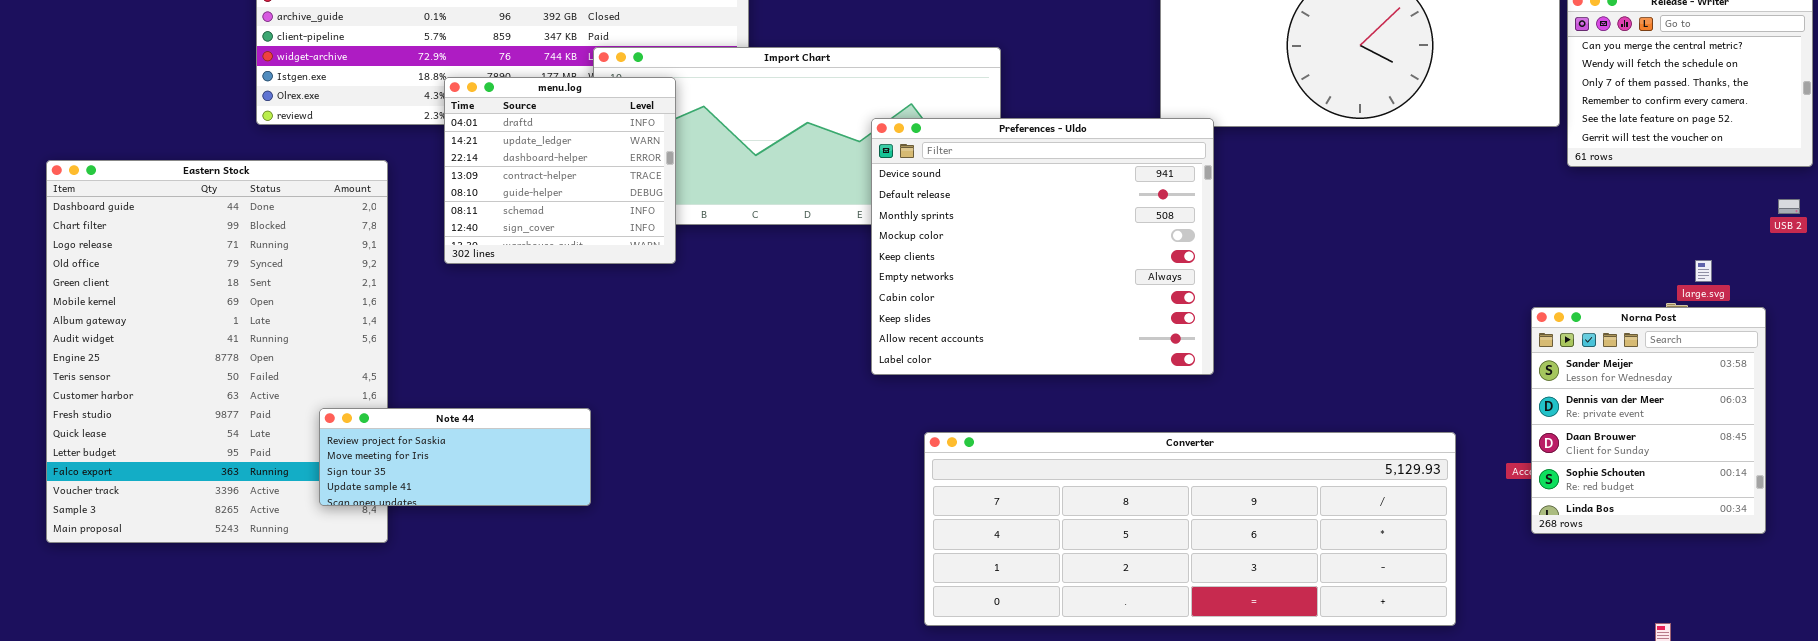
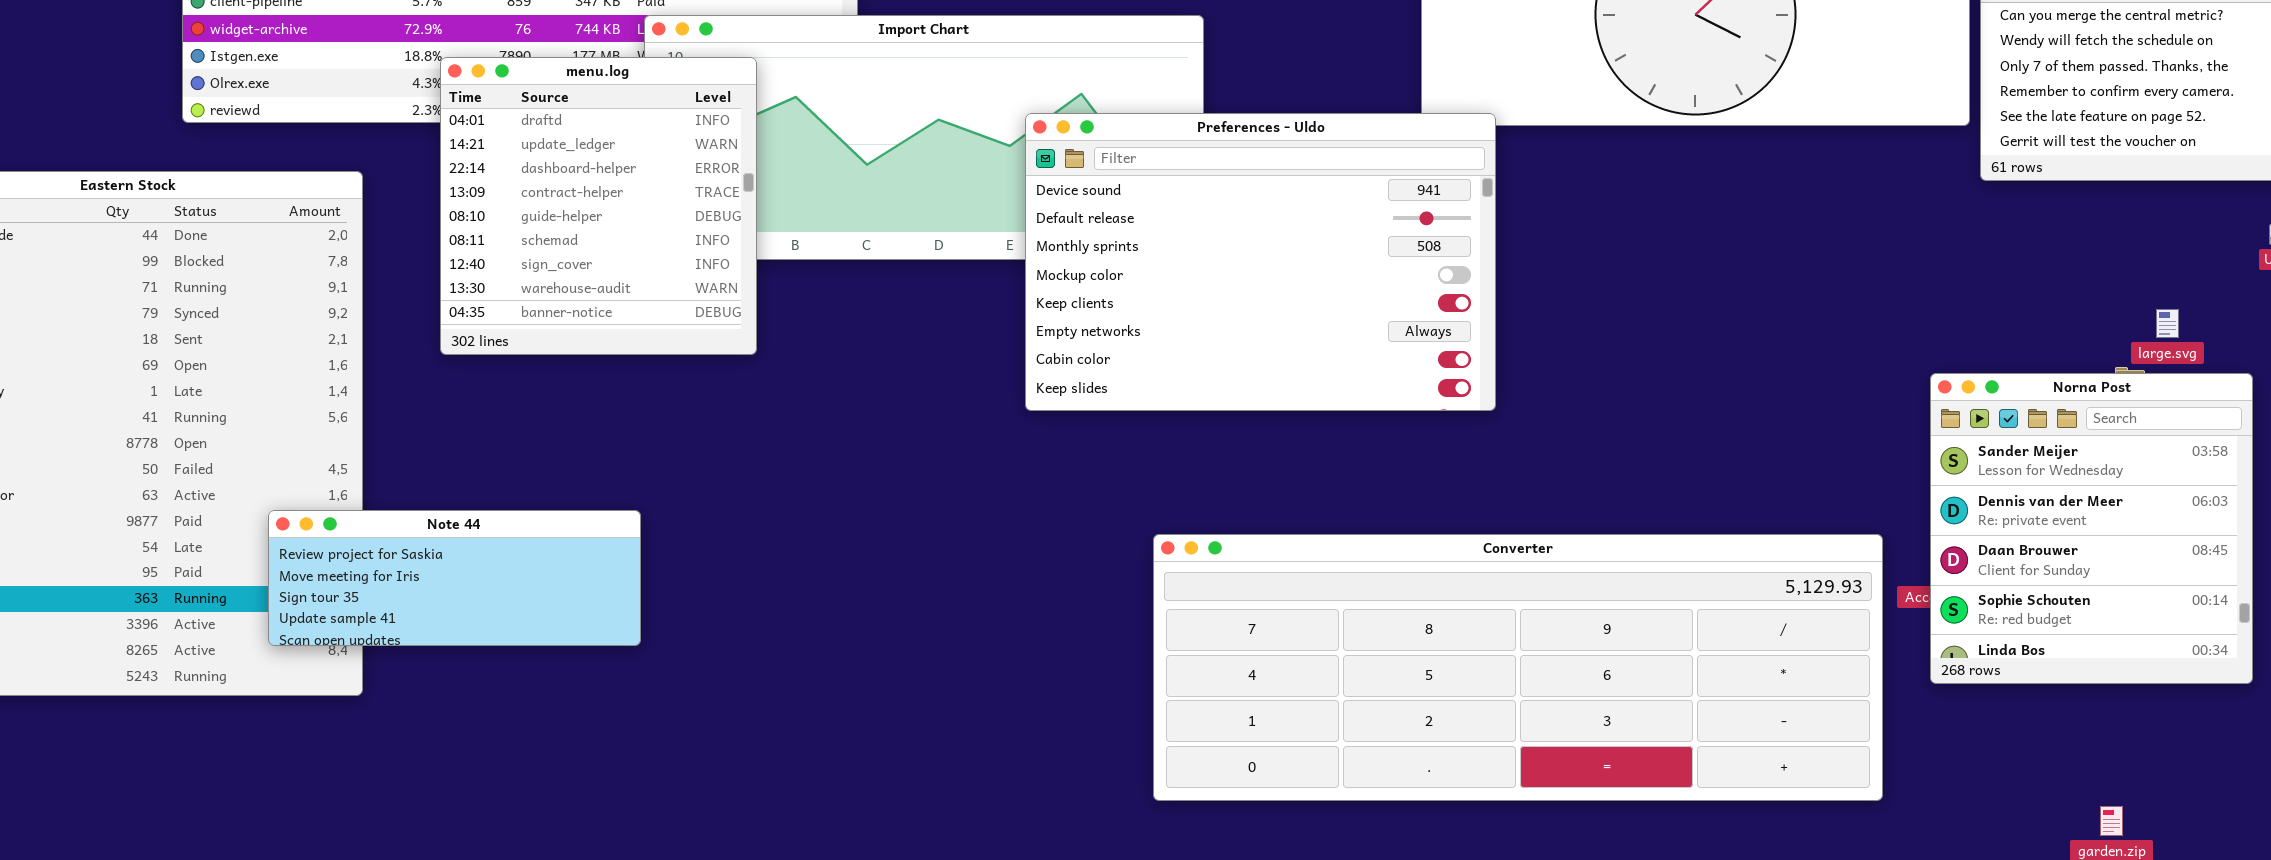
menu.log: [444,77,676,264] -> [440,57,757,355], resized
Preferences - Uldo: [871,118,1214,375] -> [1025,113,1496,411], resized
Converter: [924,432,1456,626] -> [1153,534,1883,801], moved

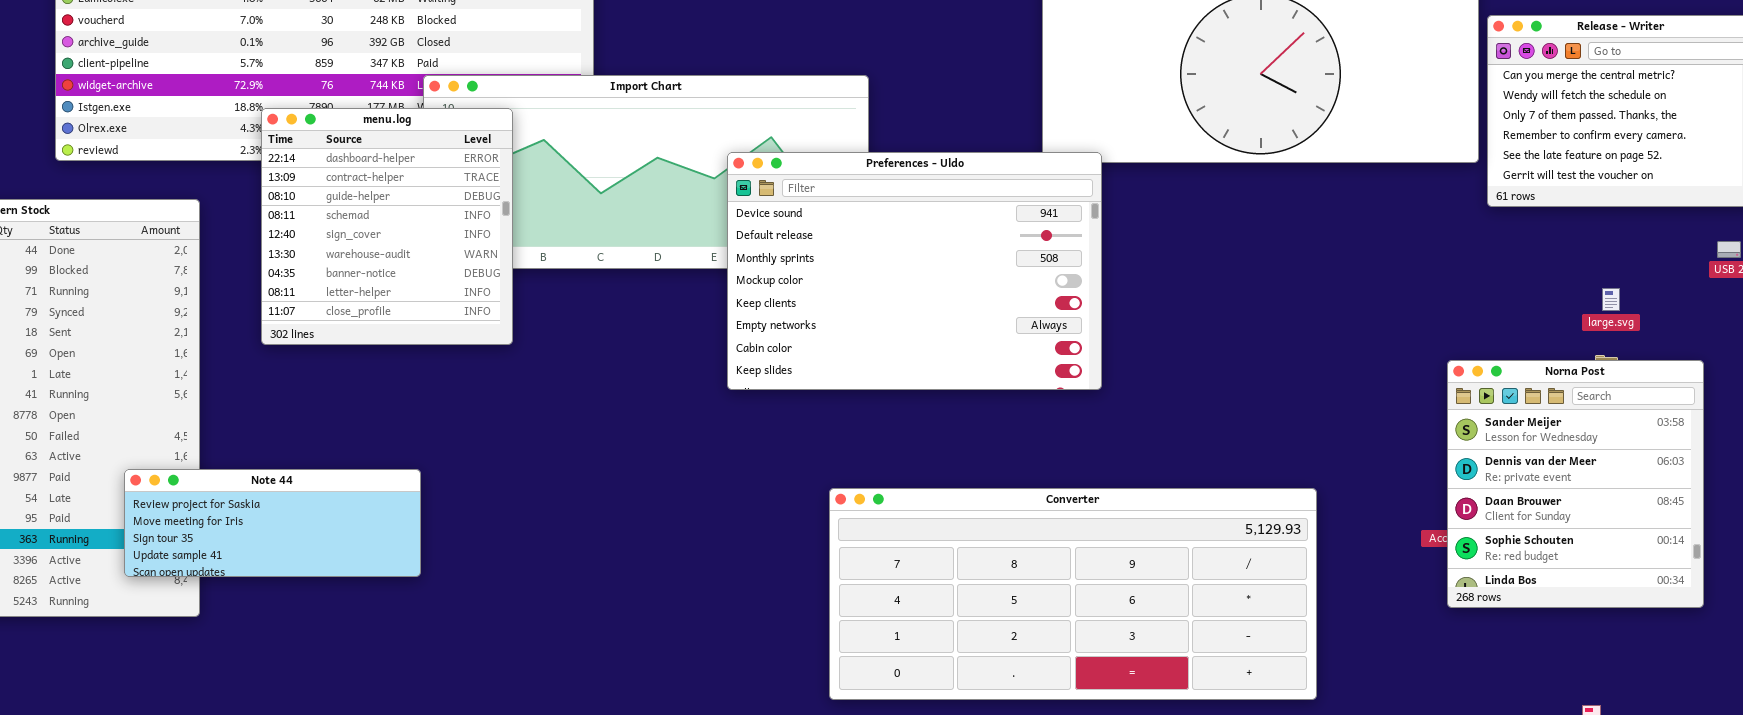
menu.log: [440,57,757,355] -> [261,108,513,345], scrolled down 2 rows
large.svg: [2156,309,2179,338] -> [1602,288,1620,311], moved
Converter: [1153,534,1883,801] -> [829,488,1317,700], resized

